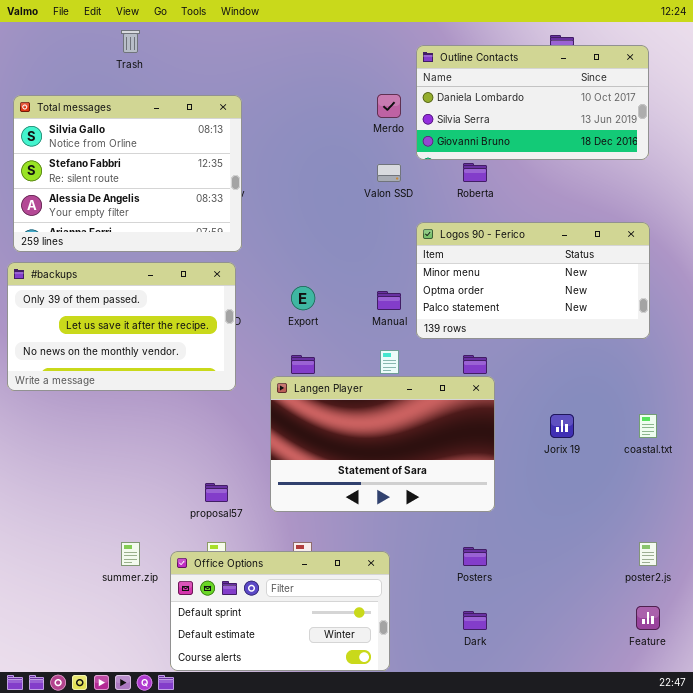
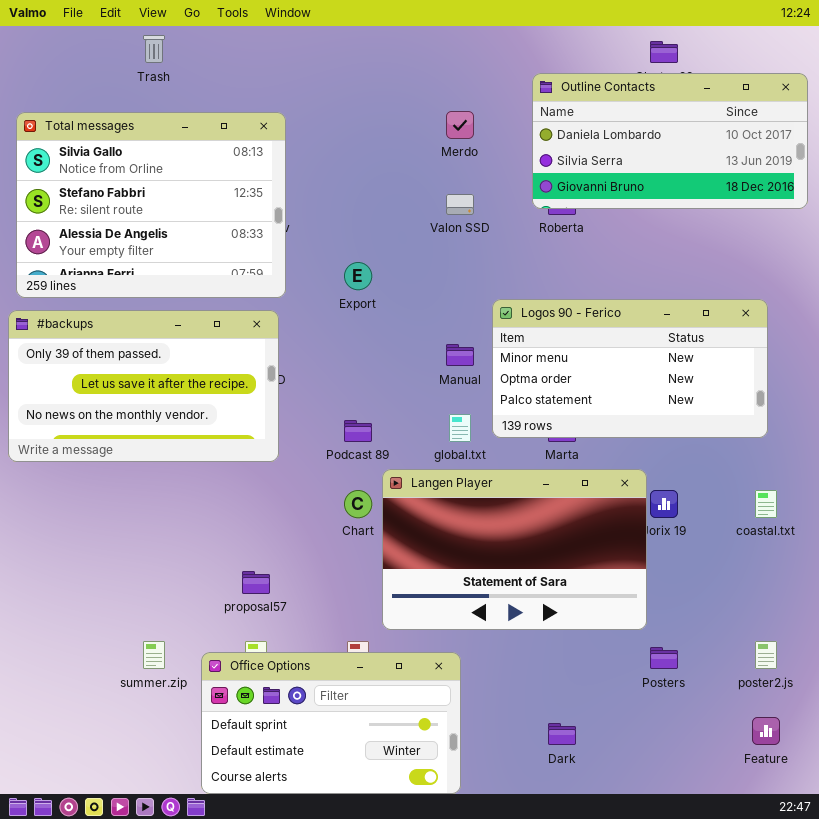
Outline Contacts: [416,45,649,160] -> [532,73,808,209], moved
Logos 90 - Ferico: [416,222,650,339] -> [492,299,768,438], moved
Export: [291,286,315,310] -> [344,262,372,290], moved
Langen Player: [270,376,495,512] -> [382,469,647,630], moved
Posters: [463,547,487,566] -> [650,647,678,669], moved

